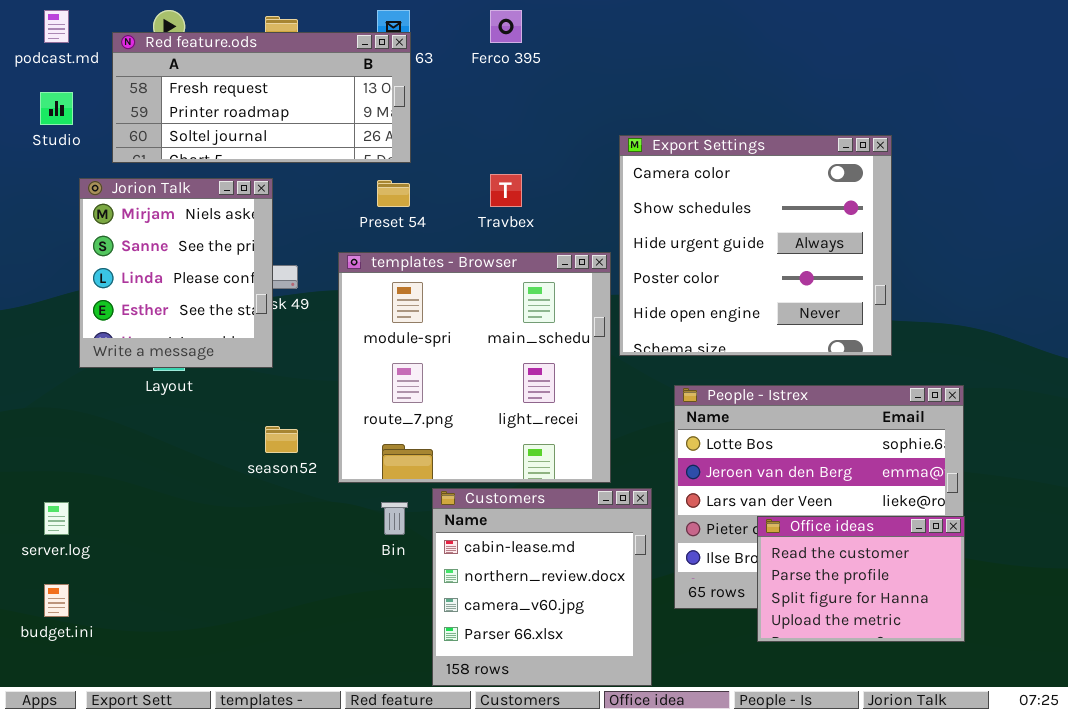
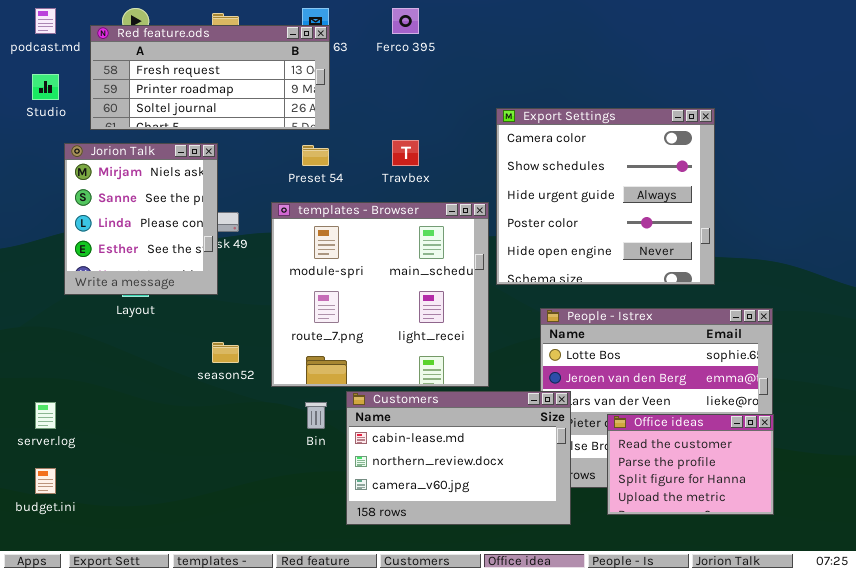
Customers: [432,488,652,686] -> [346,391,571,525], resized

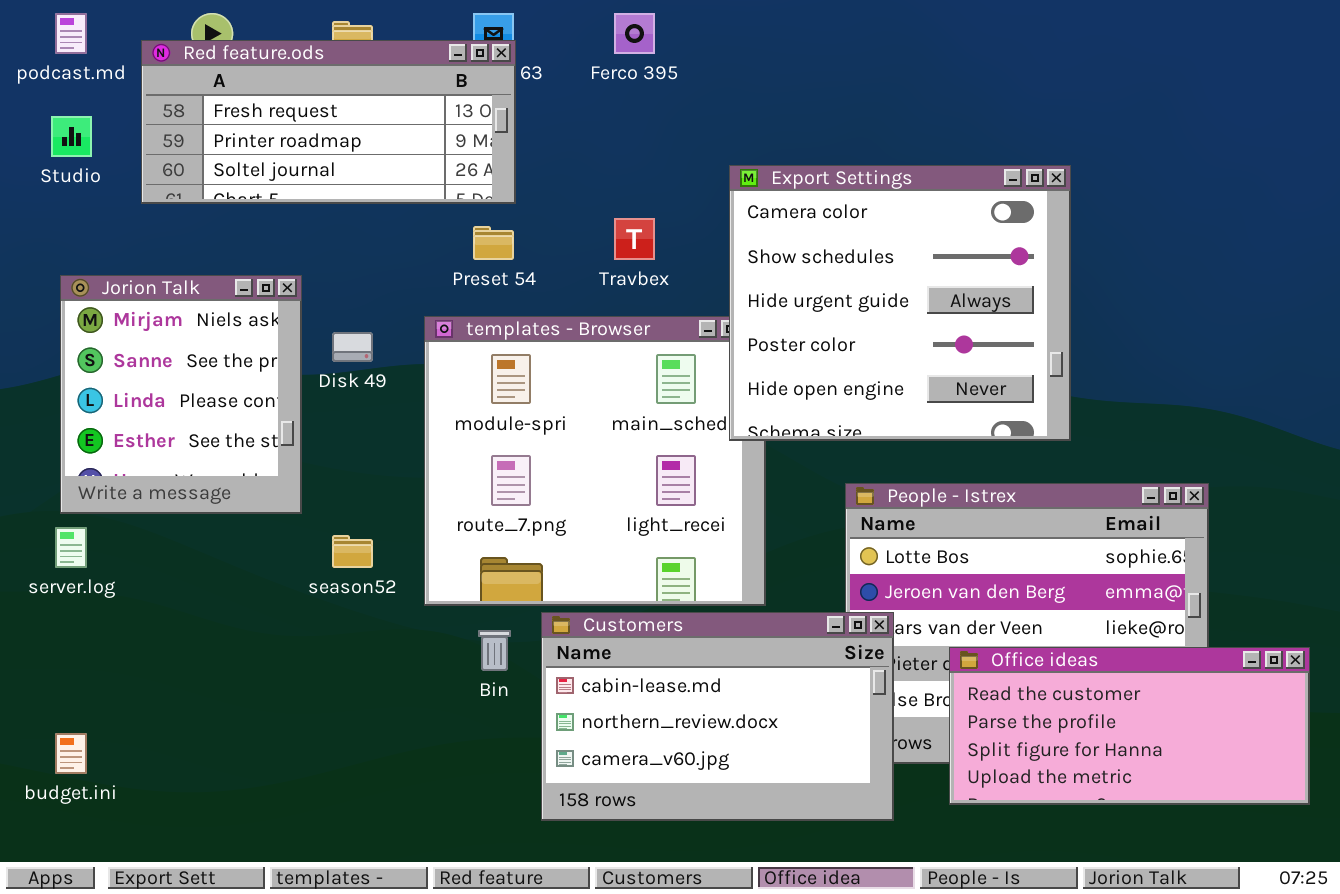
Export Settings: [496,108,715,285] -> [729,165,1071,441], moved
Jorion Talk: [64,143,218,295] -> [60,275,302,514], moved
server.log: [35,402,56,429] -> [55,527,87,568], moved
Office ideas: [607,414,774,515] -> [949,647,1310,805], resized

